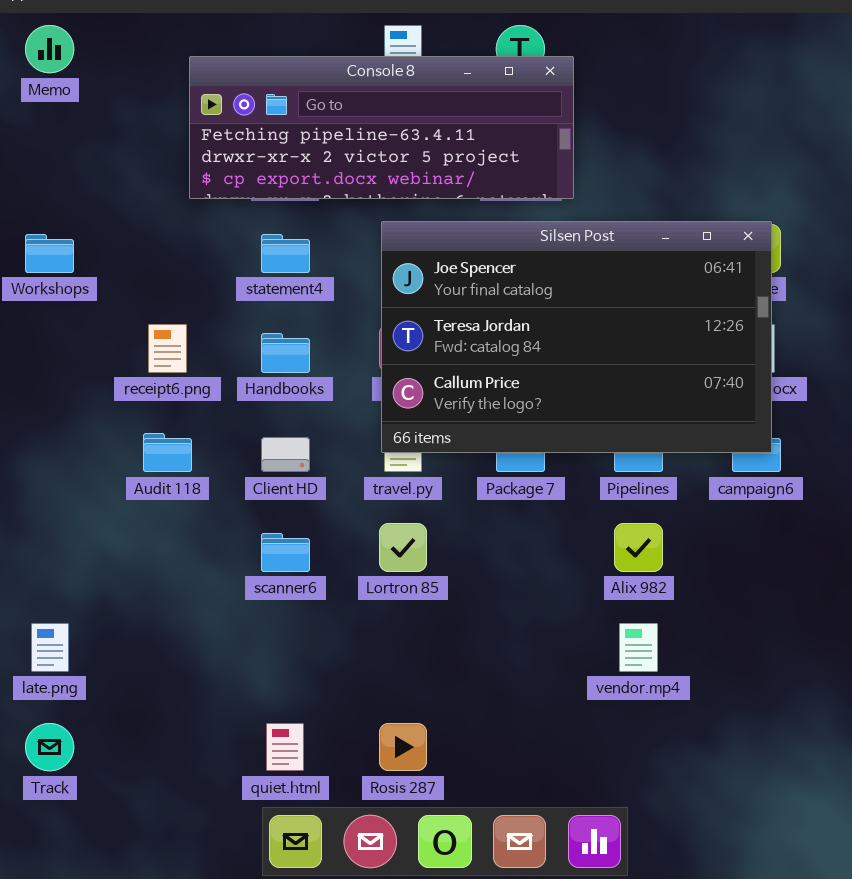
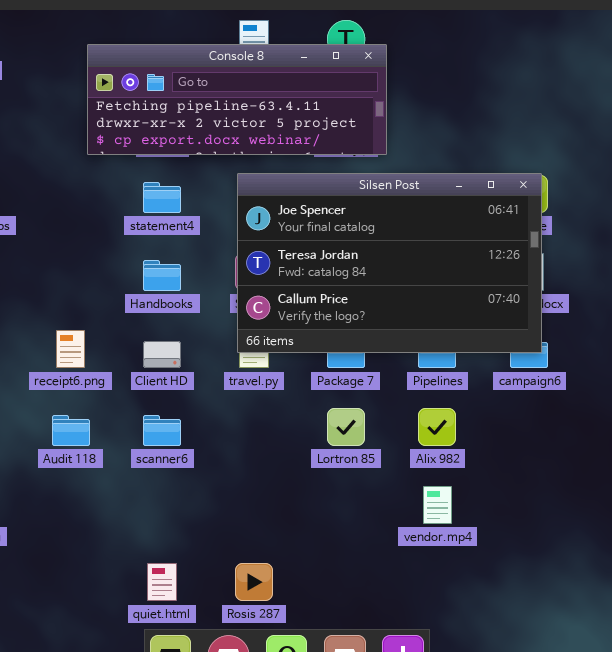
receipt6.png: [148,324,187,373] -> [56,330,85,368], moved
Audit 118: [143,433,192,472] -> [52,415,90,446], moved
Lortron 85: [379,523,427,572] -> [327,408,365,446], moved

